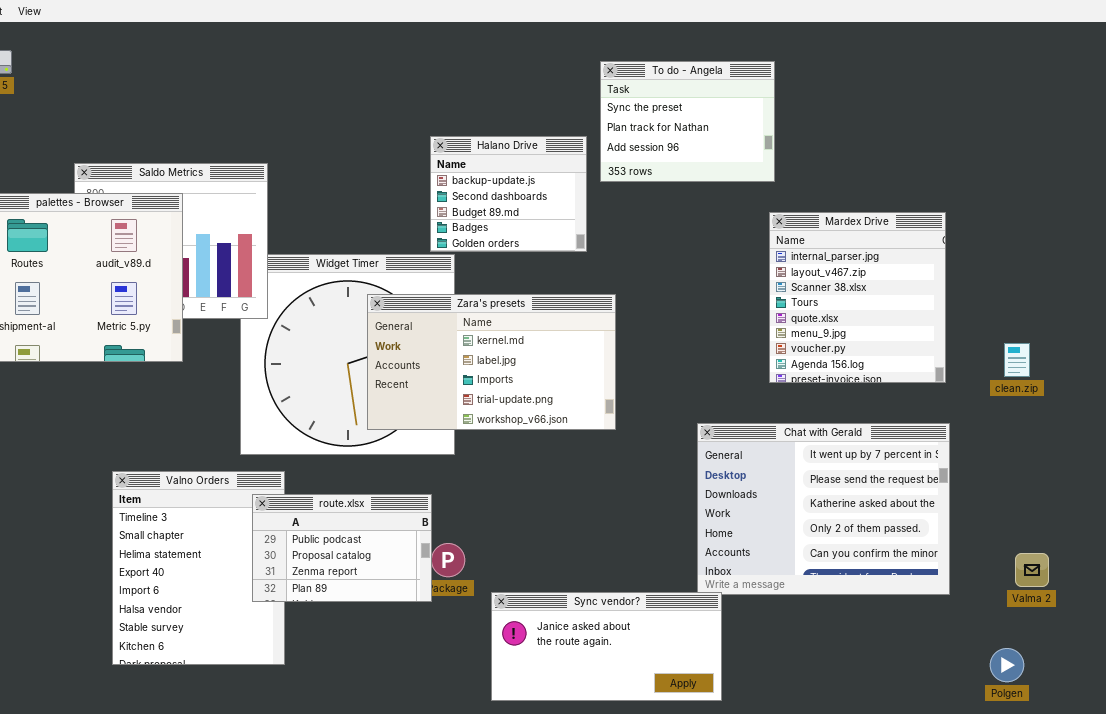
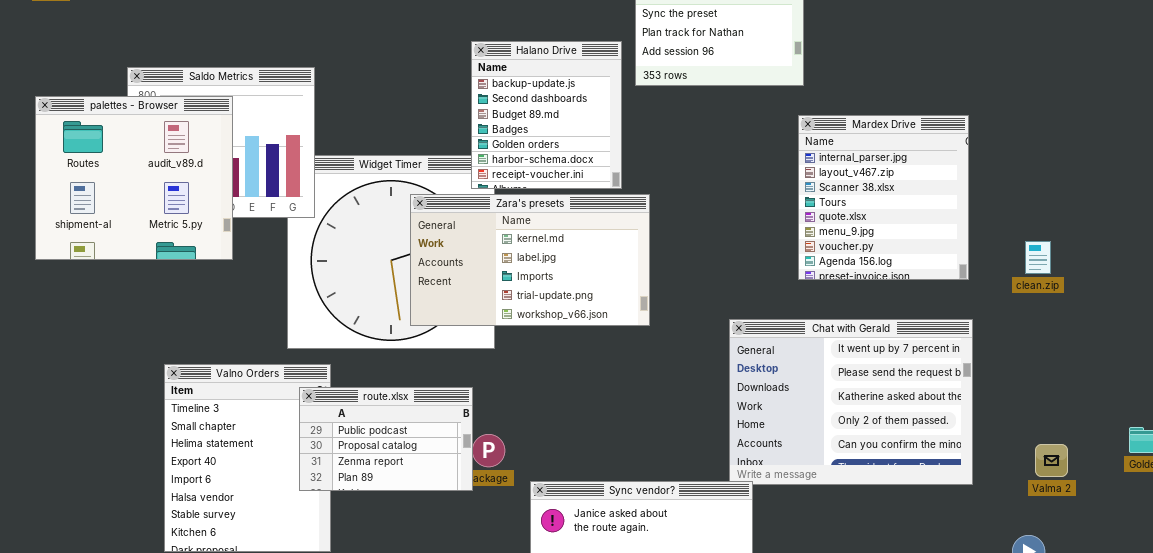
Halano Drive: [430,136,587,252] -> [471,41,622,189], resized

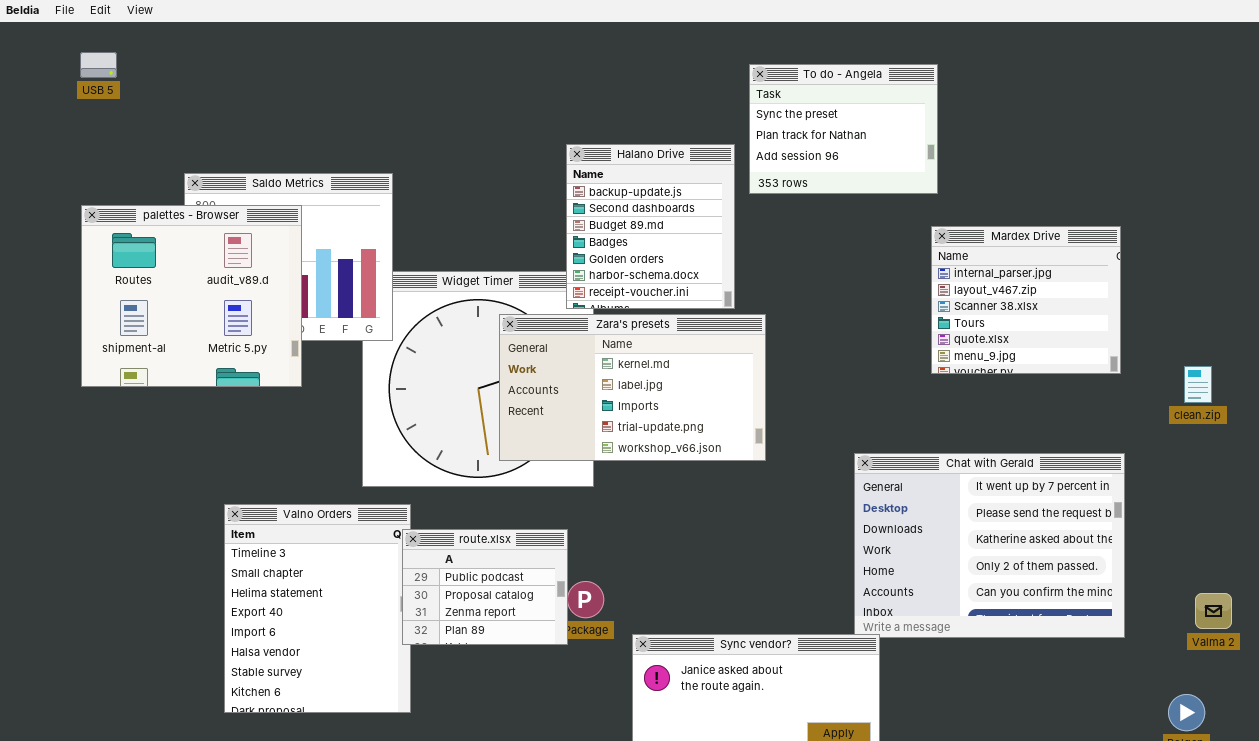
Mardex Drive: [798,115,969,280] -> [931,226,1121,374], resized
route.xlsx: [299,387,473,491] -> [402,529,568,645], resized

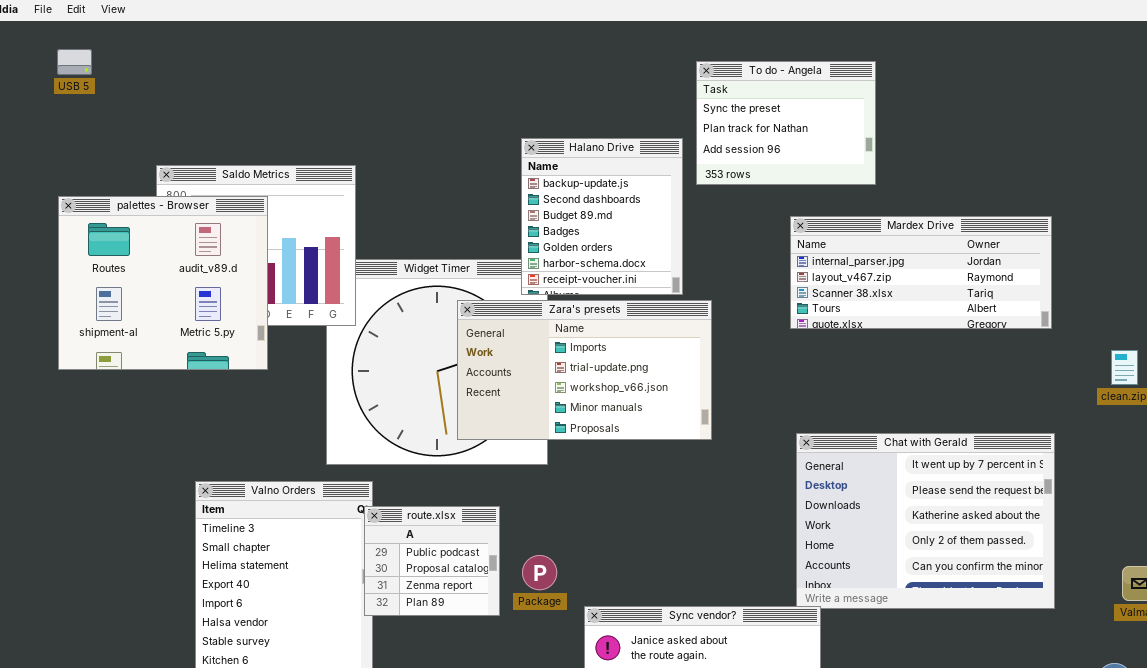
Mardex Drive: [931,226,1121,374] -> [790,216,1052,329], resized
Zara's presets: [499,314,766,461] -> [457,300,712,440], scrolled down 2 rows
route.xlsx: [402,529,568,645] -> [364,506,500,616], resized

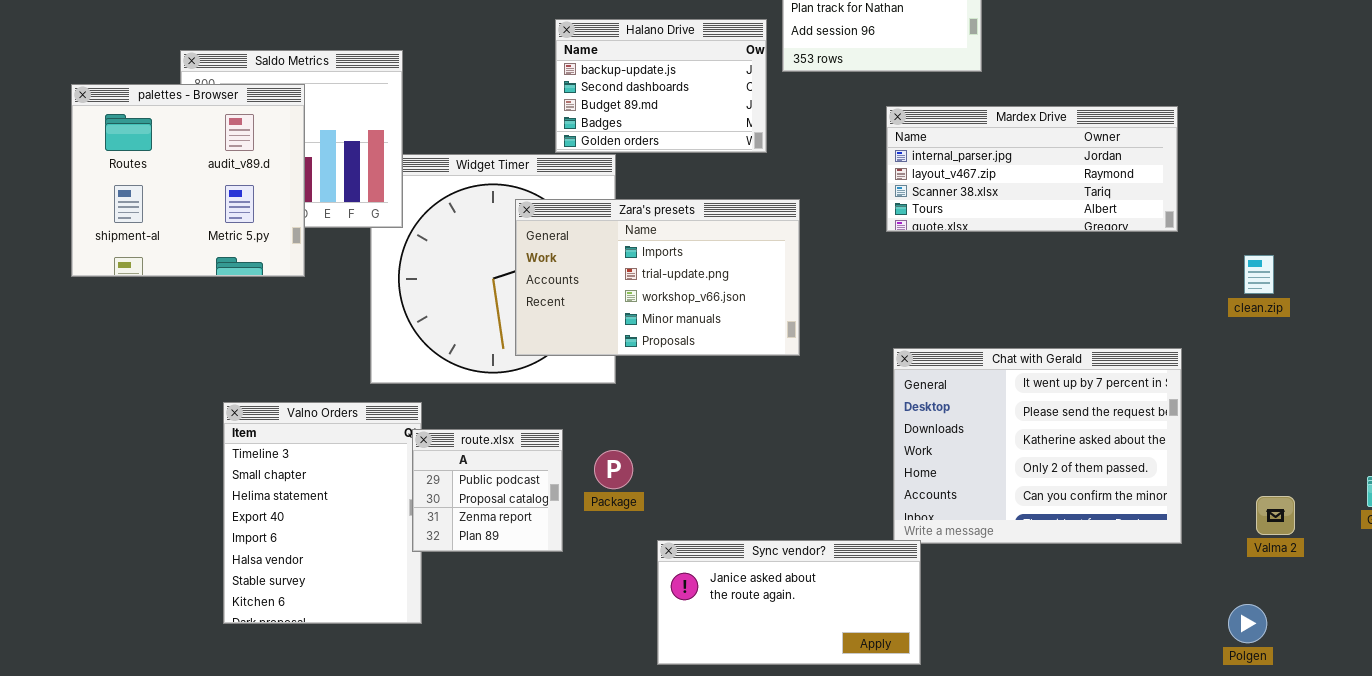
Halano Drive: [521,138,683,295] -> [555,19,767,153], resized
Package: [522,555,557,590] -> [594,450,633,489], moved

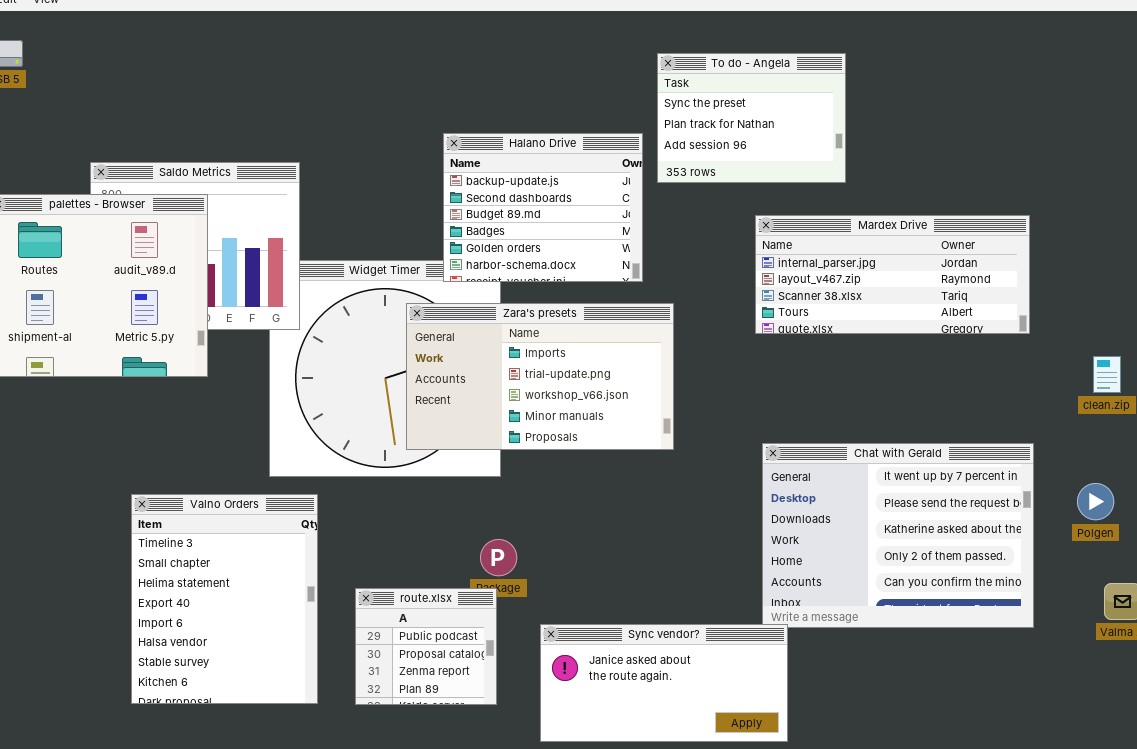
Halano Drive: [555,19,767,153] -> [443,133,643,282], resized
route.xlsx: [412,429,563,552] -> [355,588,497,705], moved
Polgen: [1228,604,1267,643] -> [1077,483,1114,520], moved

